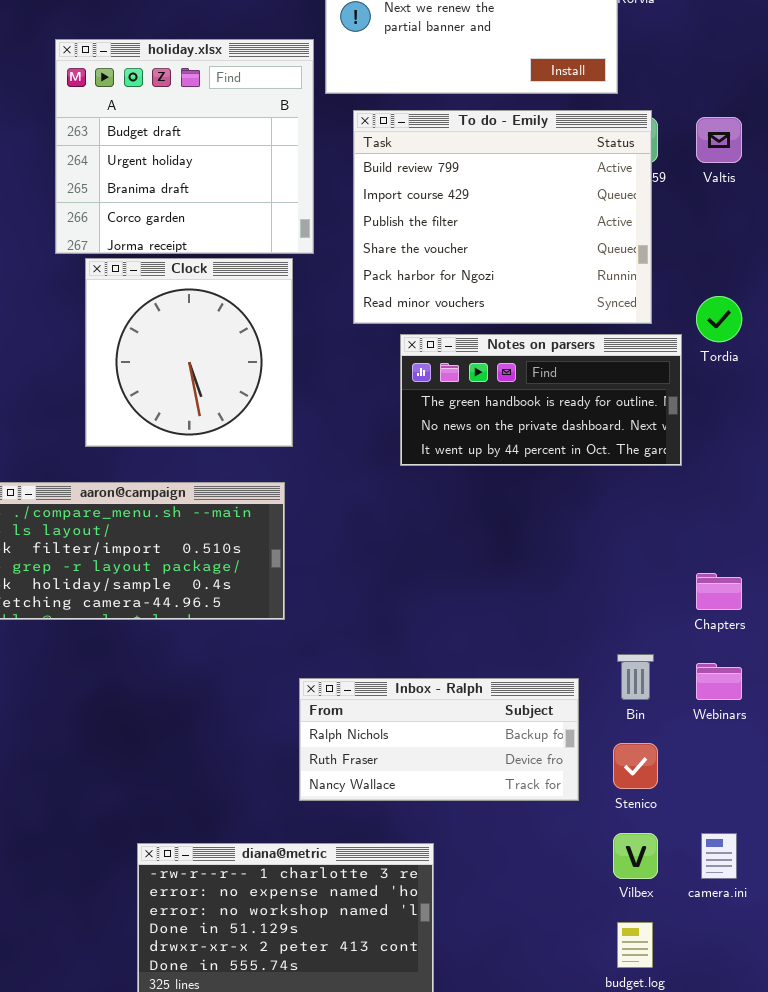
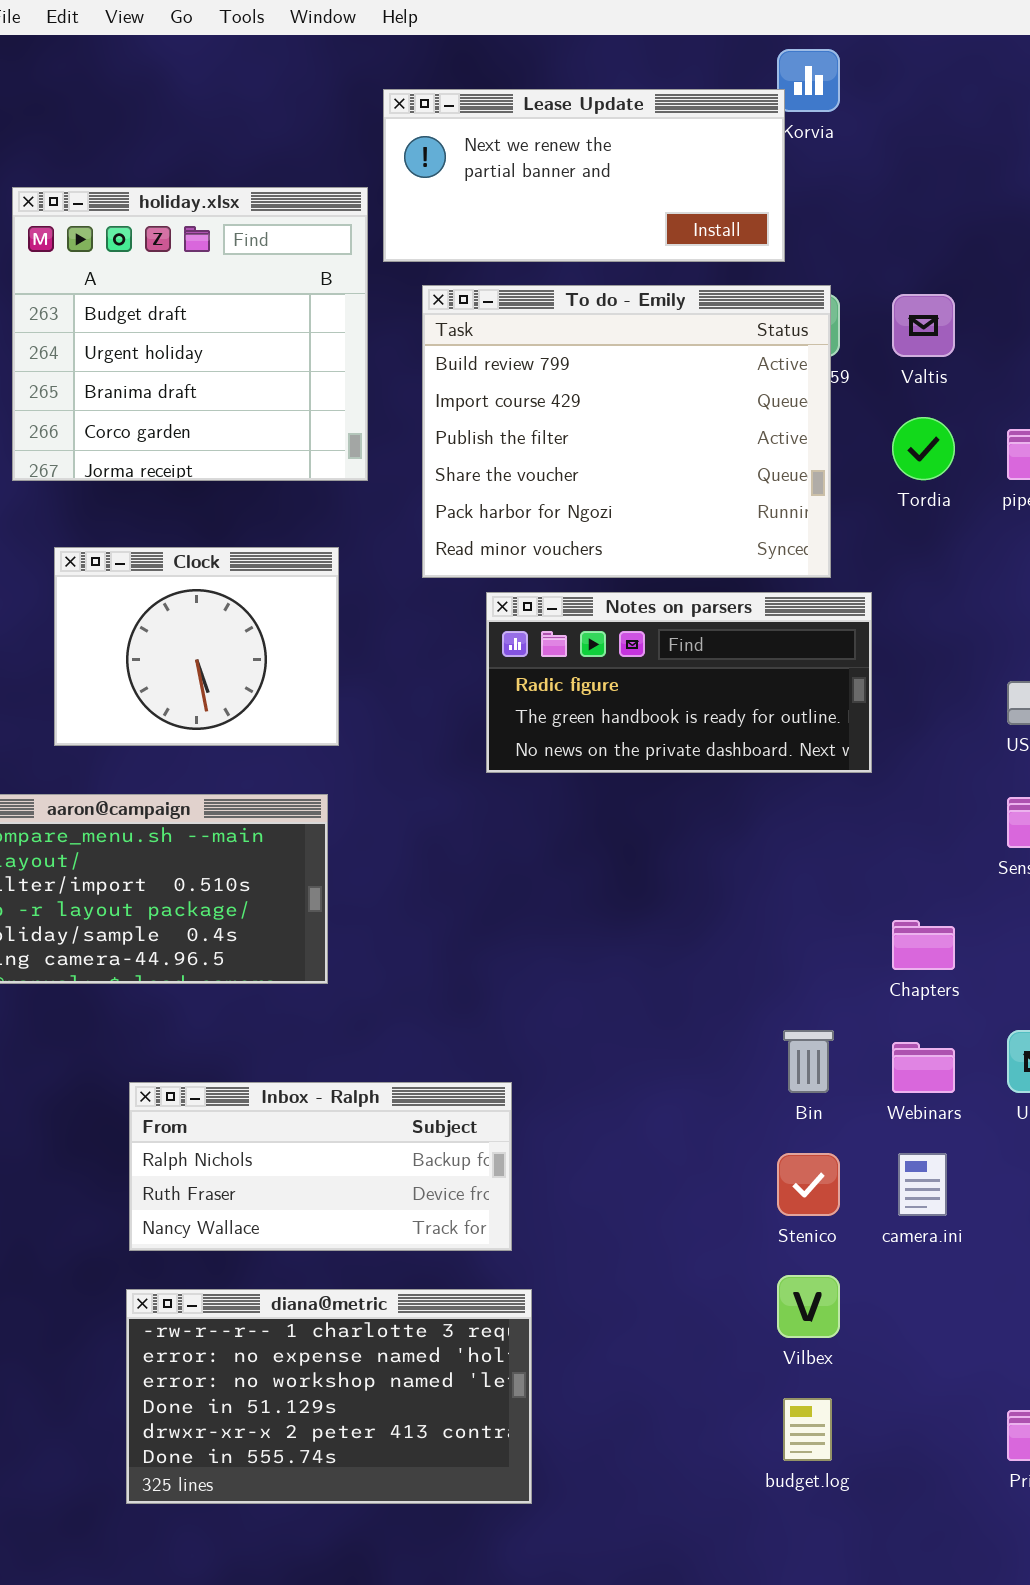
Clock: [85,258,293,447] -> [54,547,339,746], resized
Tordia: [696,296,742,342] -> [892,417,955,480], moved
Notes on parsers: [400,334,682,466] -> [486,592,872,773], scrolled up 1 row
Inbox - Ralph: [299,678,579,801] -> [129,1082,512,1251], moved
camera.ini: [701,833,737,879] -> [898,1153,947,1216], moved

